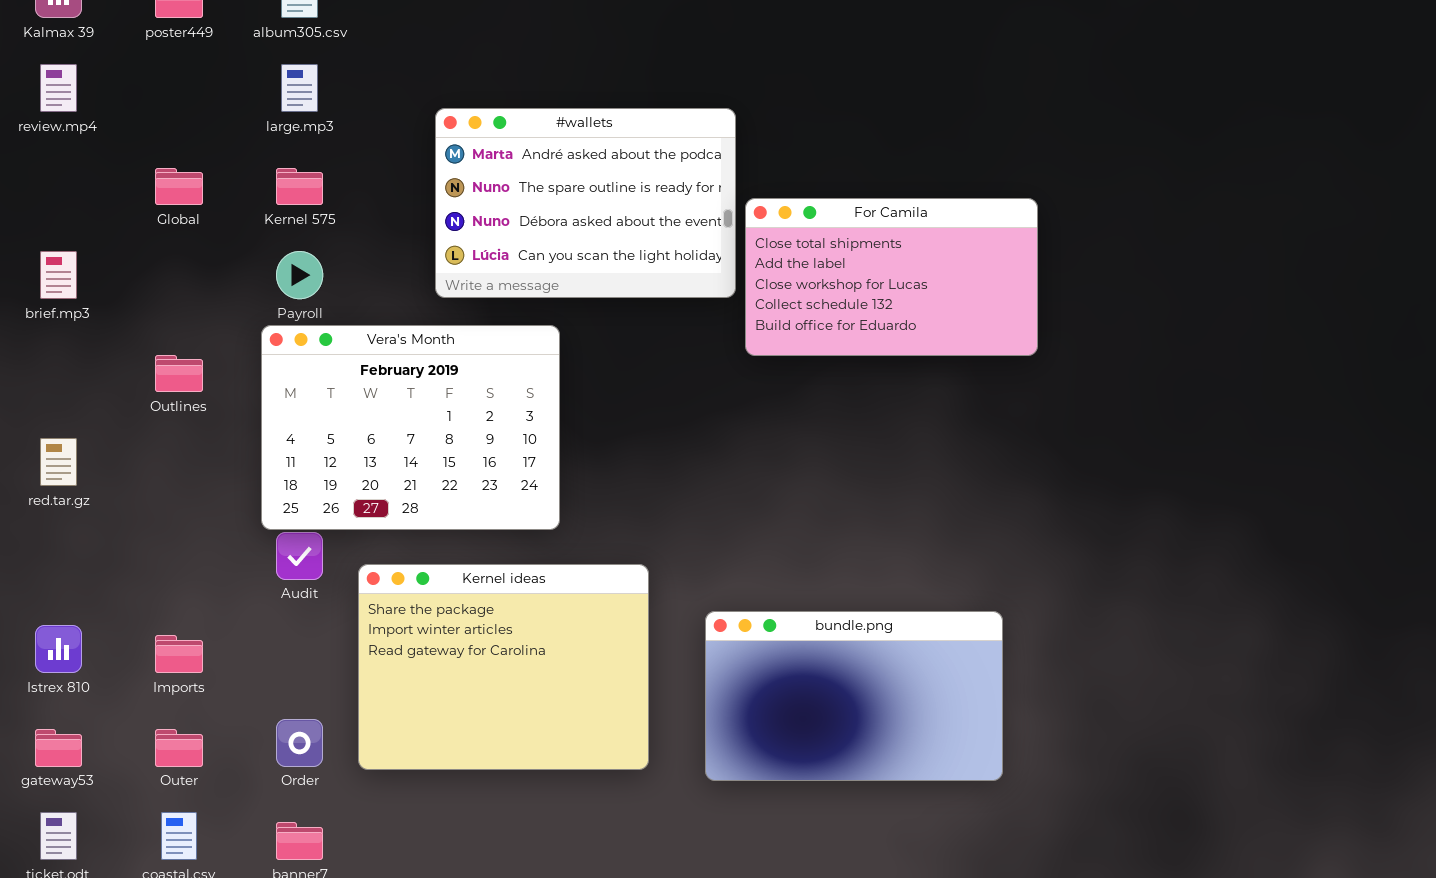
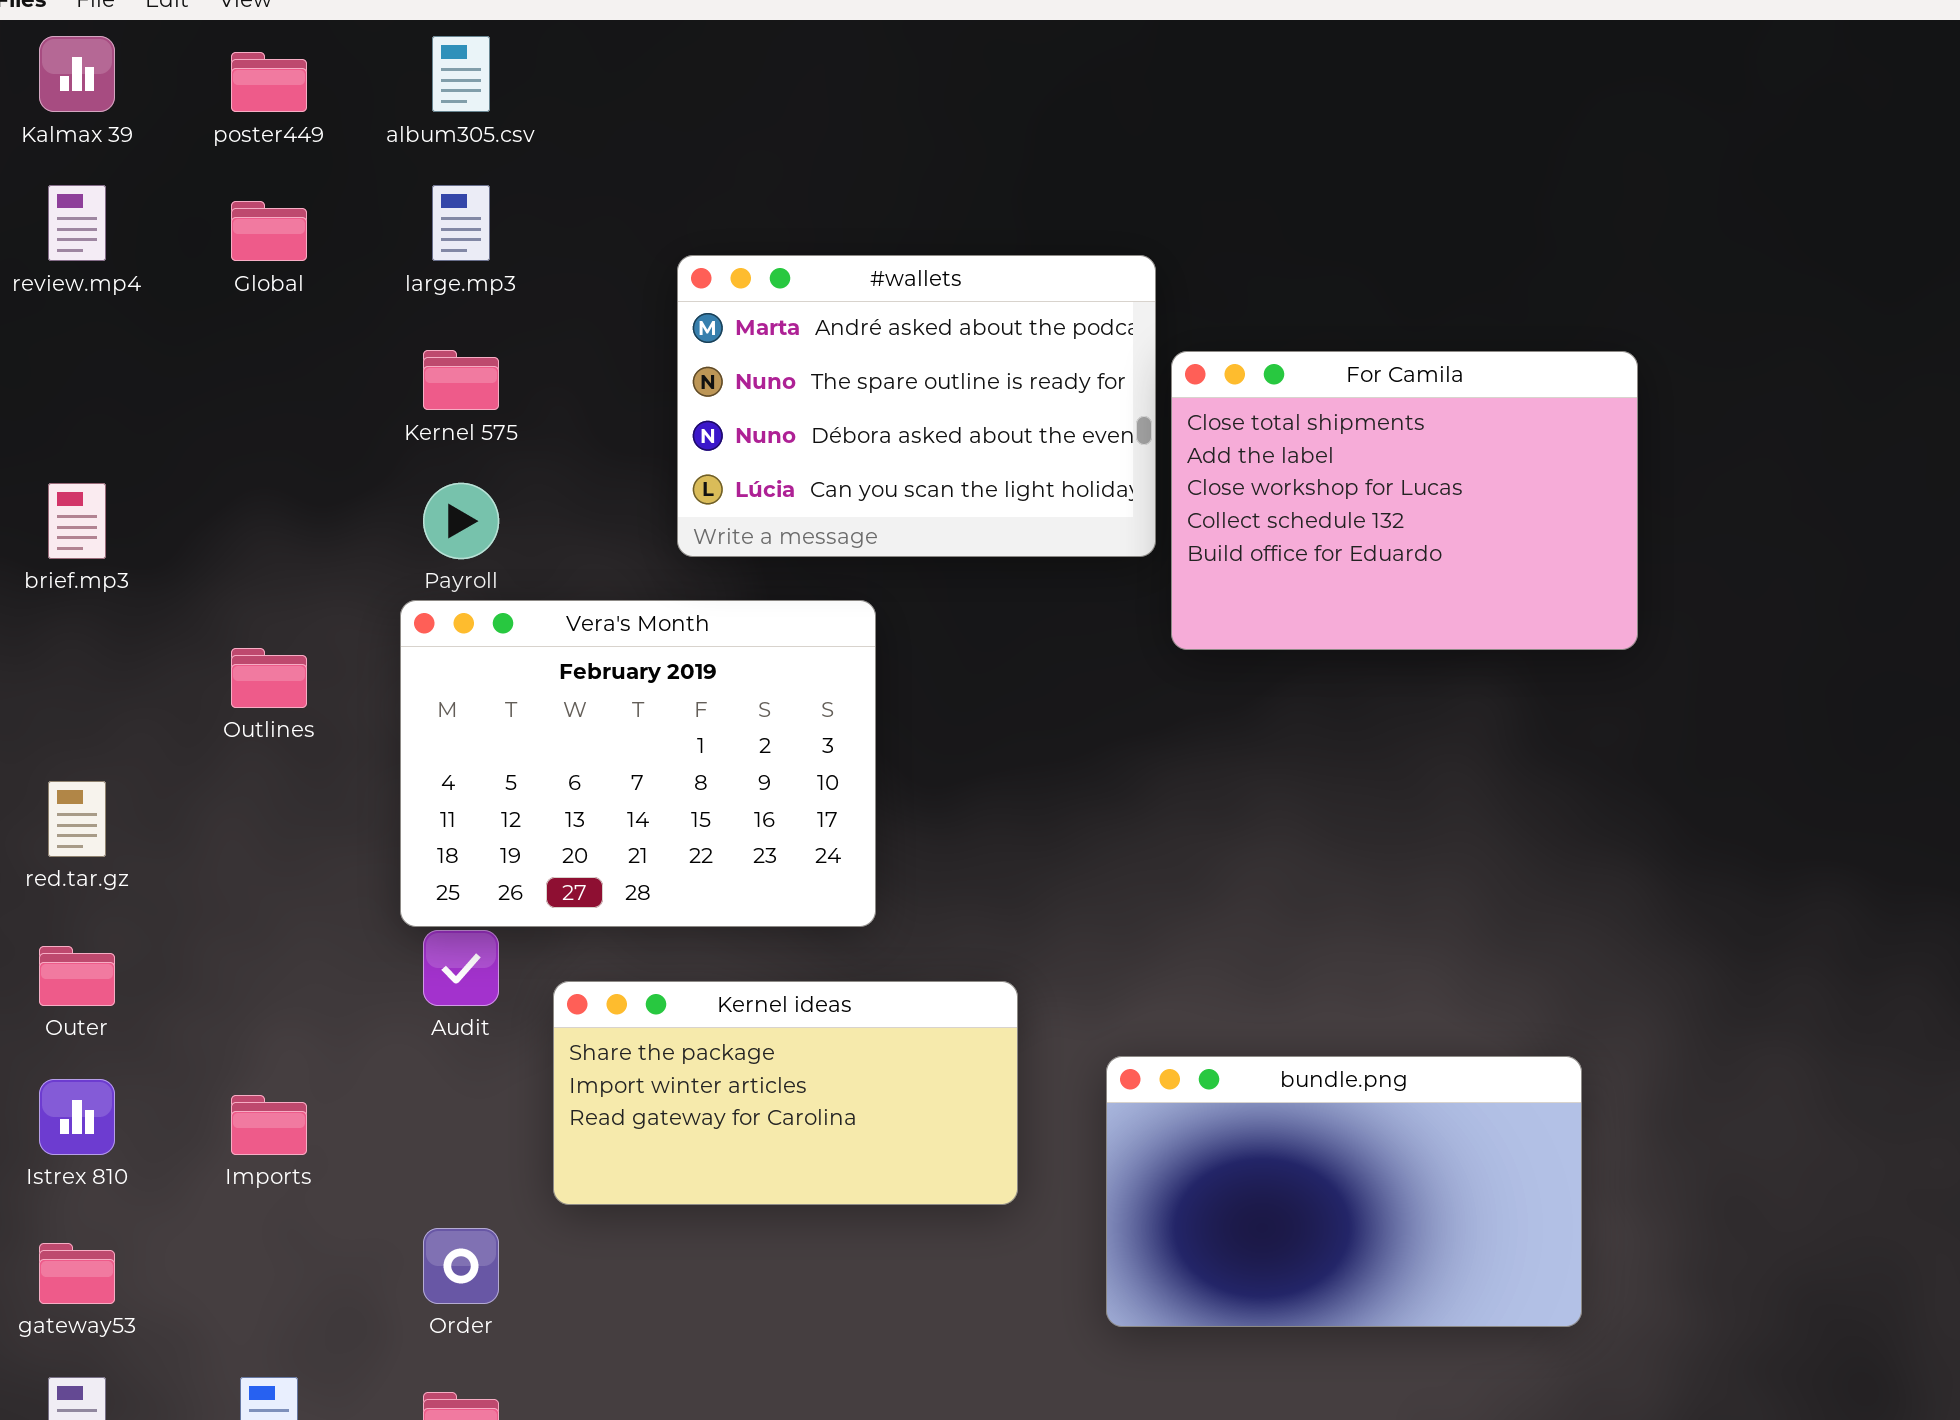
Global: [155,168,203,205] -> [231,201,307,261], moved
For Camila: [745,198,1038,356] -> [1171,351,1638,650], resized
Kernel ideas: [358,564,649,770] -> [553,981,1018,1205], resized
Outer: [155,729,203,767] -> [39,946,115,1006], moved

